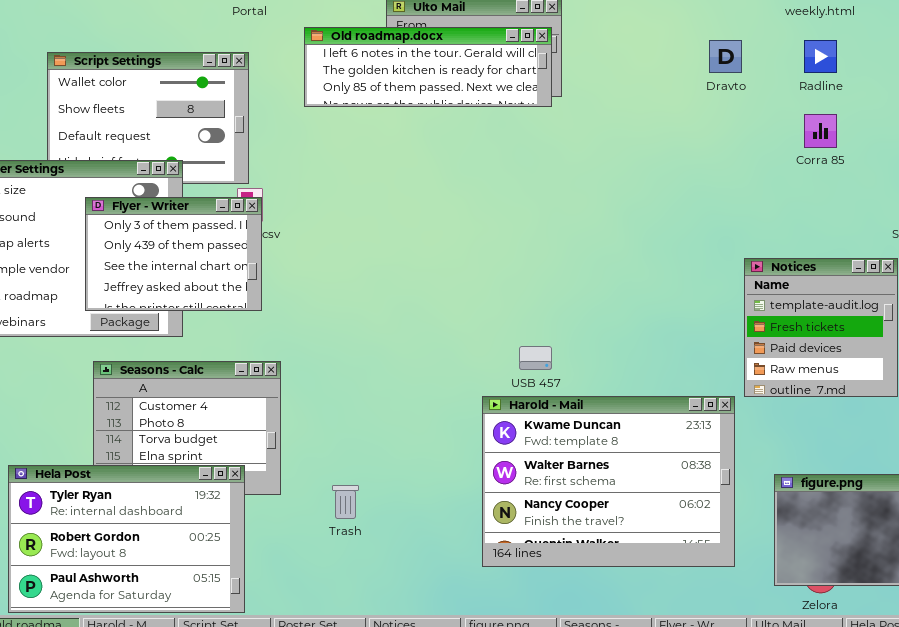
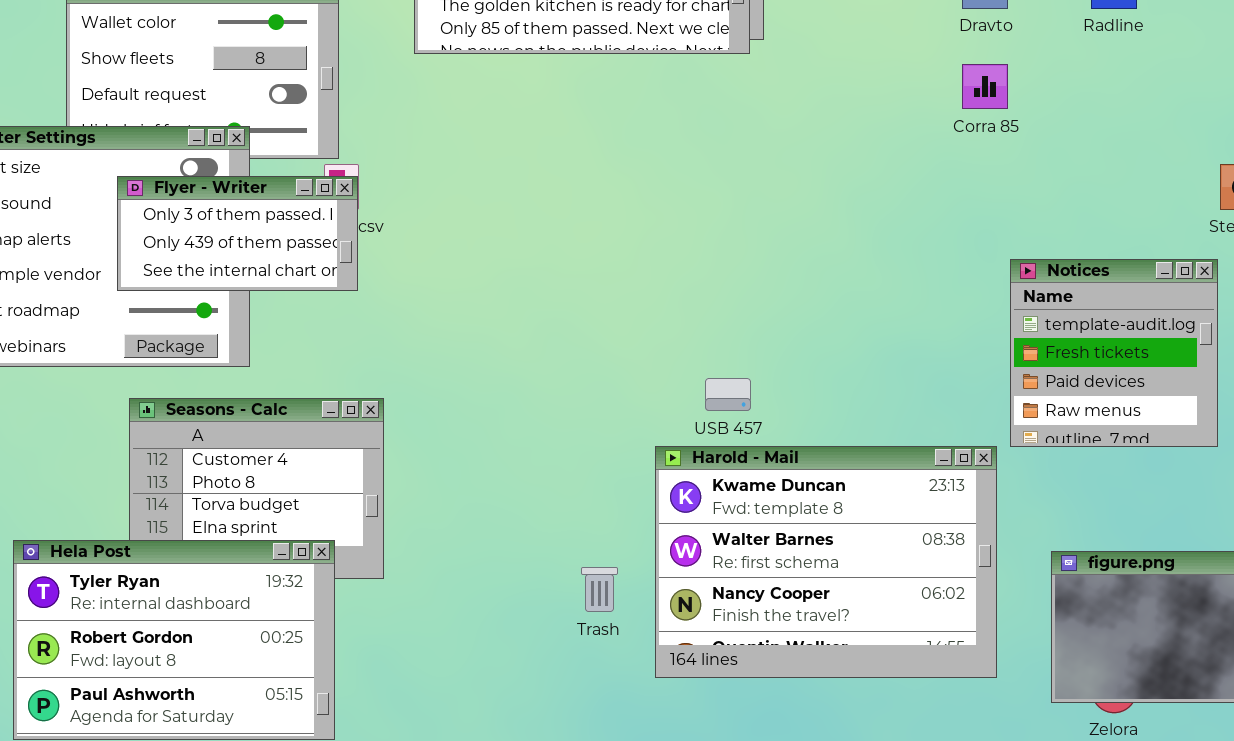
Corra 85: [804,114,837,148] -> [962,64,1008,109], moved
Flyer - Writer: [85,197,262,311] -> [117,176,358,291], resized
Trash: [332,485,359,519] -> [581,567,618,612], moved

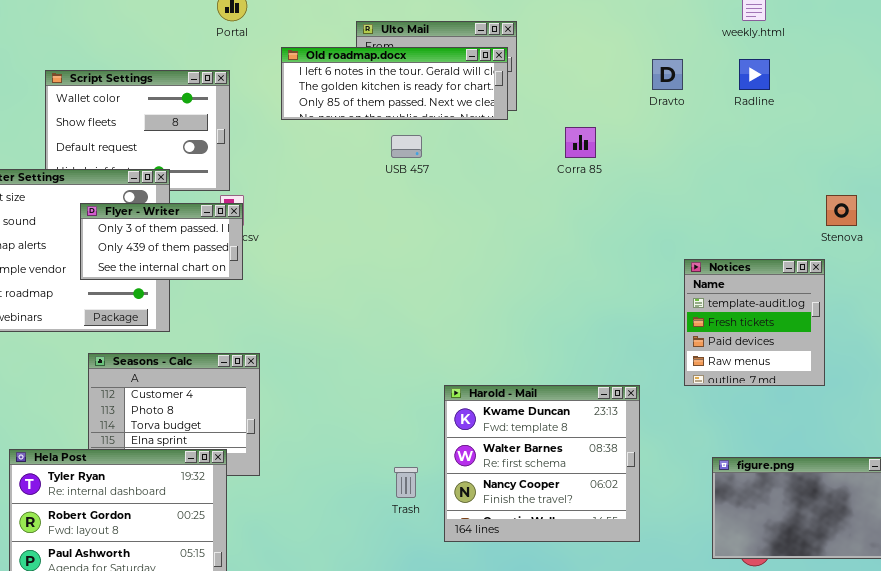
Corra 85: [962,64,1008,109] -> [565,127,596,158], moved
USB 457: [705,378,751,411] -> [391,135,422,158], moved
Harold - Mail: [655,446,997,678] -> [444,385,640,542], resized

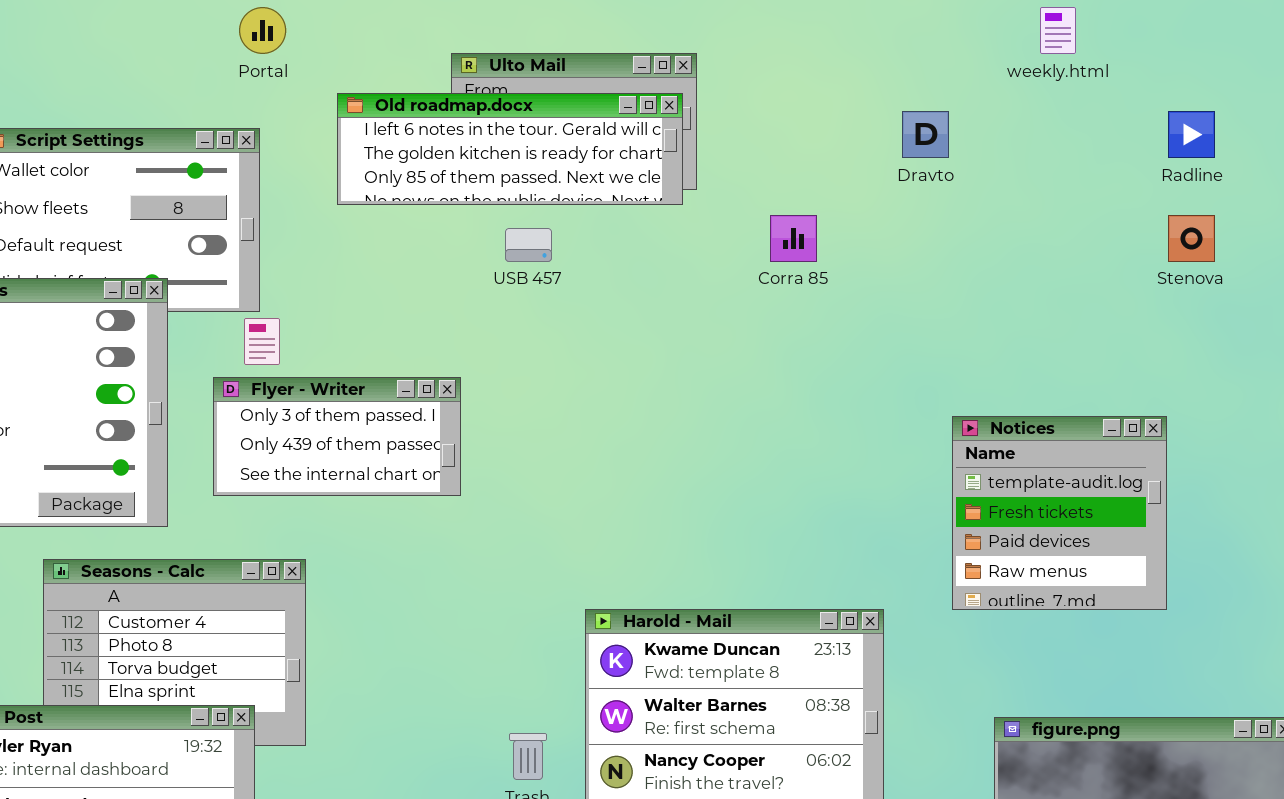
Radline: [739,59,770,90] -> [1168,111,1215,158], moved
Stenova: [826,195,857,226] -> [1168,215,1215,262], moved
Flyer - Writer: [80,203,243,280] -> [213,377,461,496], moved

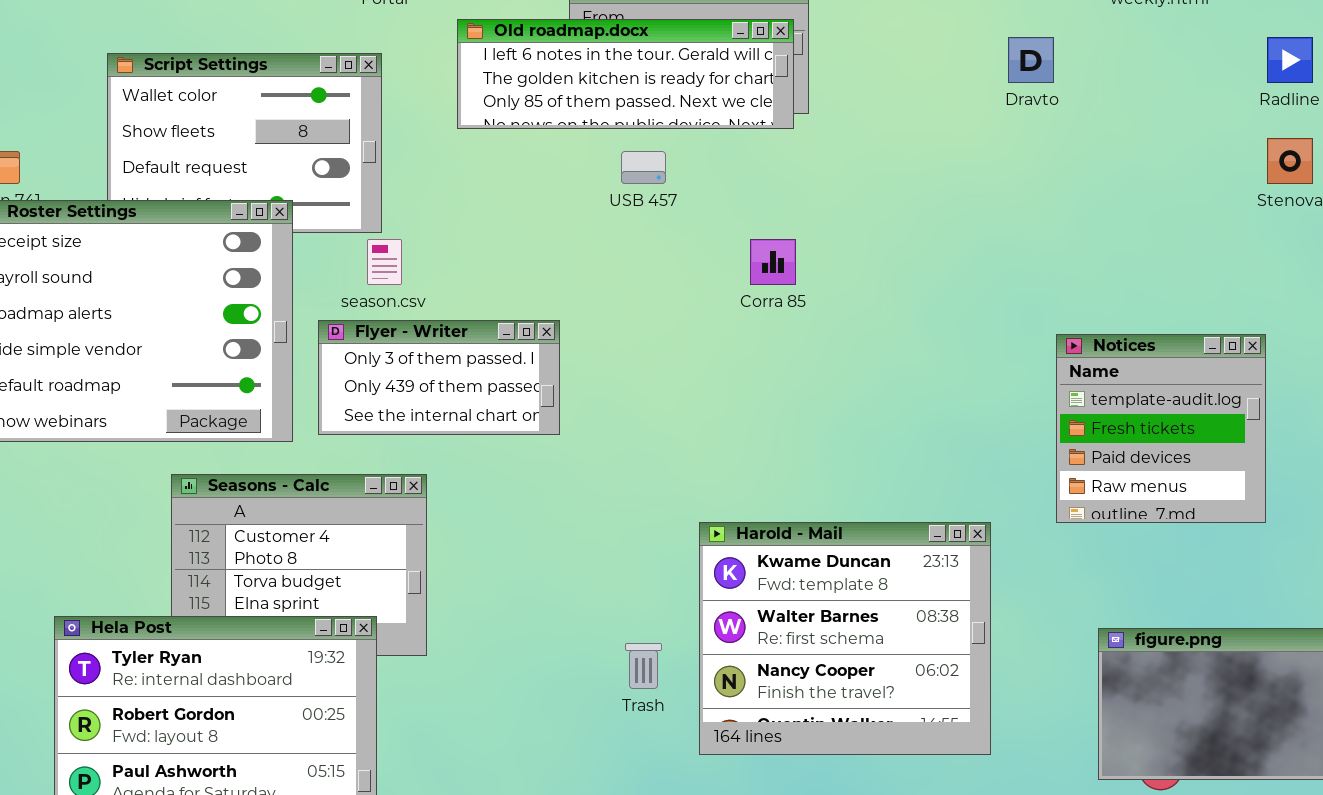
Corra 85: [770,215,817,262] -> [750,239,796,285], moved
Flyer - Writer: [213,377,461,496] -> [318,320,560,435], moved

